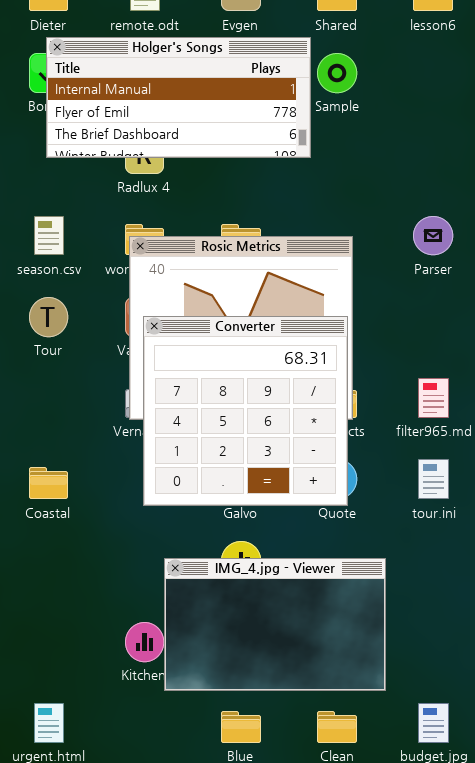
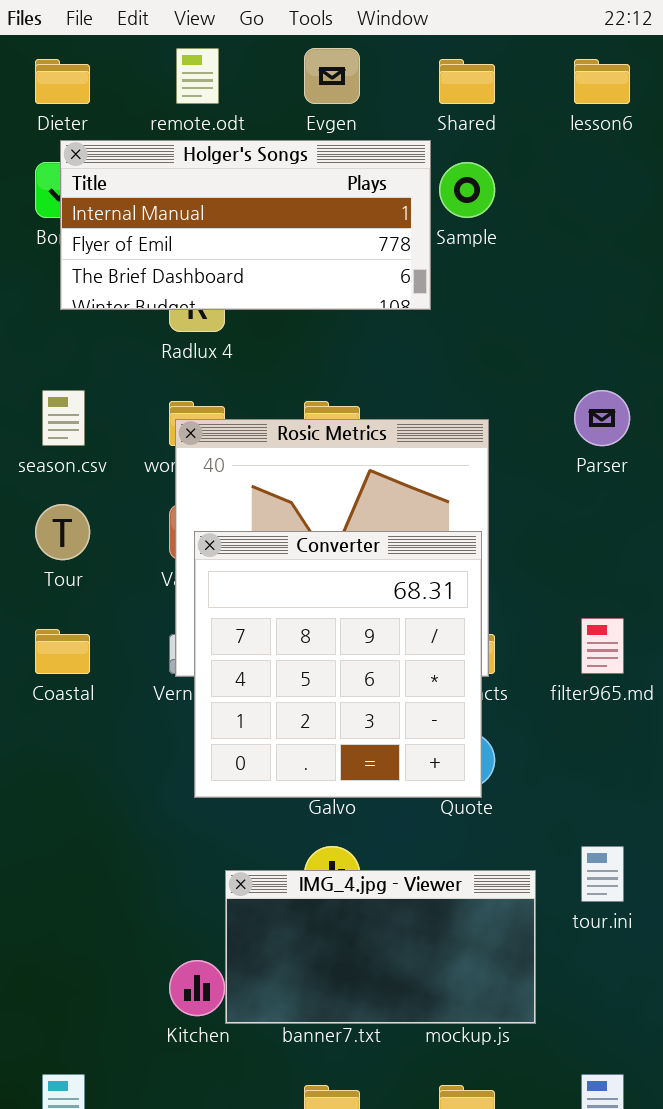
tour.ini: [418,459,449,499] -> [581,846,624,902], moved
Coastal: [29,467,68,499] -> [35,629,90,674], moved
IMG_4.jpg - Viewer: [164,558,386,691] -> [225,870,536,1024], resized

